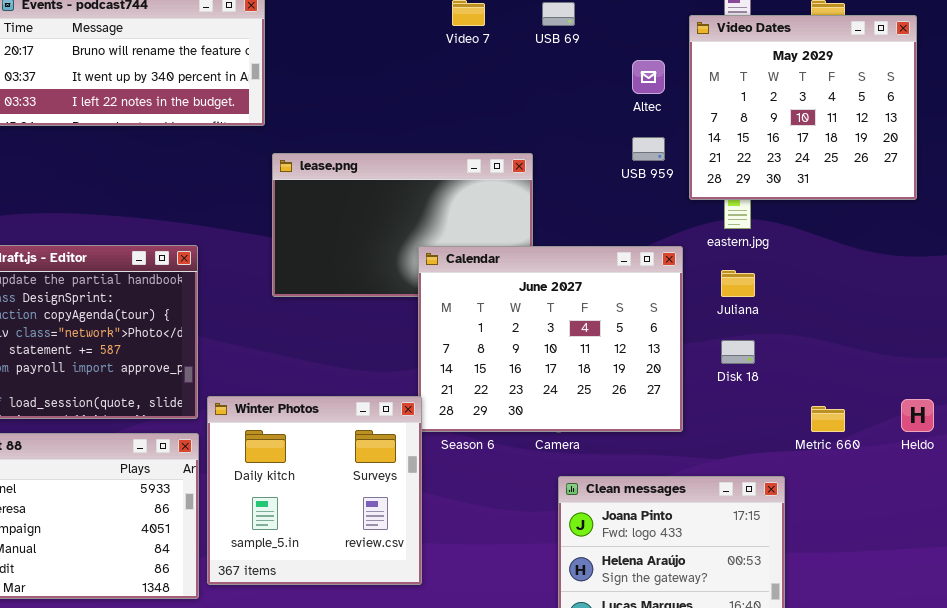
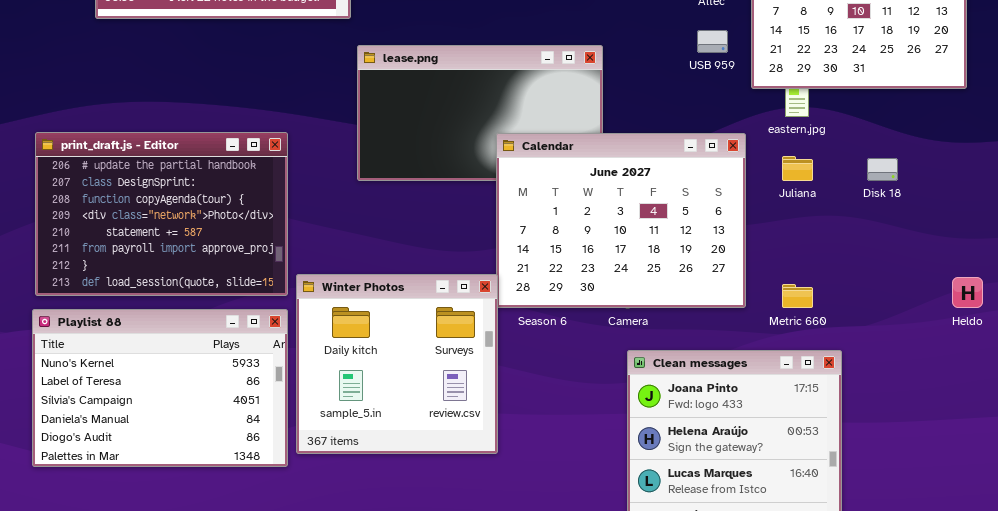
Disk 18: [721,340,755,364] -> [867,158,898,181], moved
Metric 660: [811,406,845,432] -> [782,284,813,308], moved

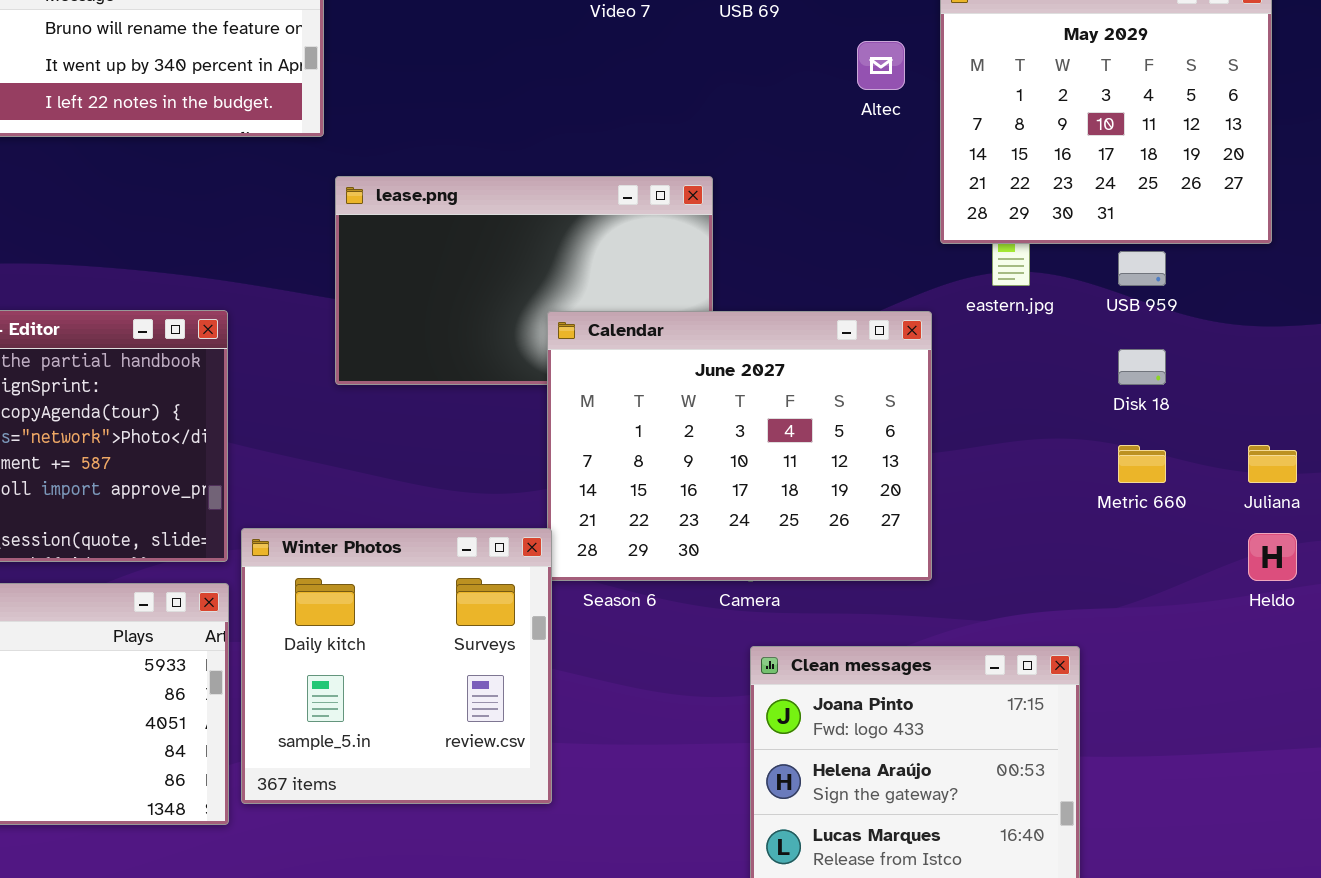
USB 959: [697,30,728,53] -> [1118,251,1166,286], moved
Juliana: [782,156,813,181] -> [1248,445,1297,483], moved
Metric 660: [782,284,813,308] -> [1118,445,1166,483], moved

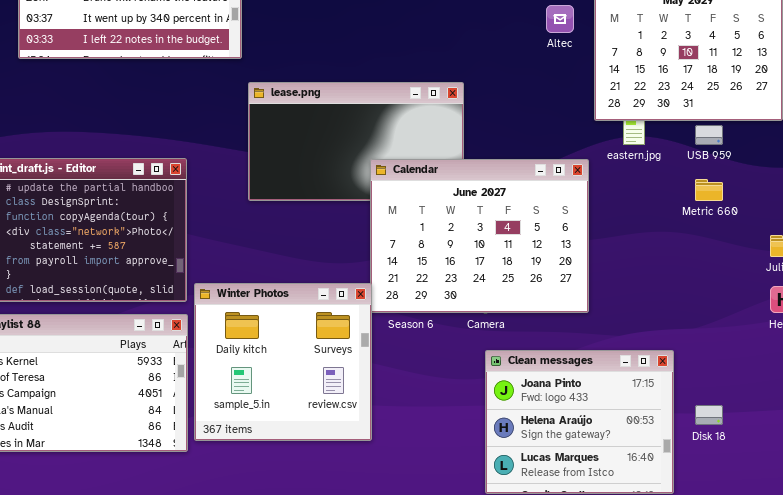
Disk 18: [1118,349,1166,385] -> [695,405,723,425], moved
Metric 660: [1118,445,1166,483] -> [695,179,723,201], moved

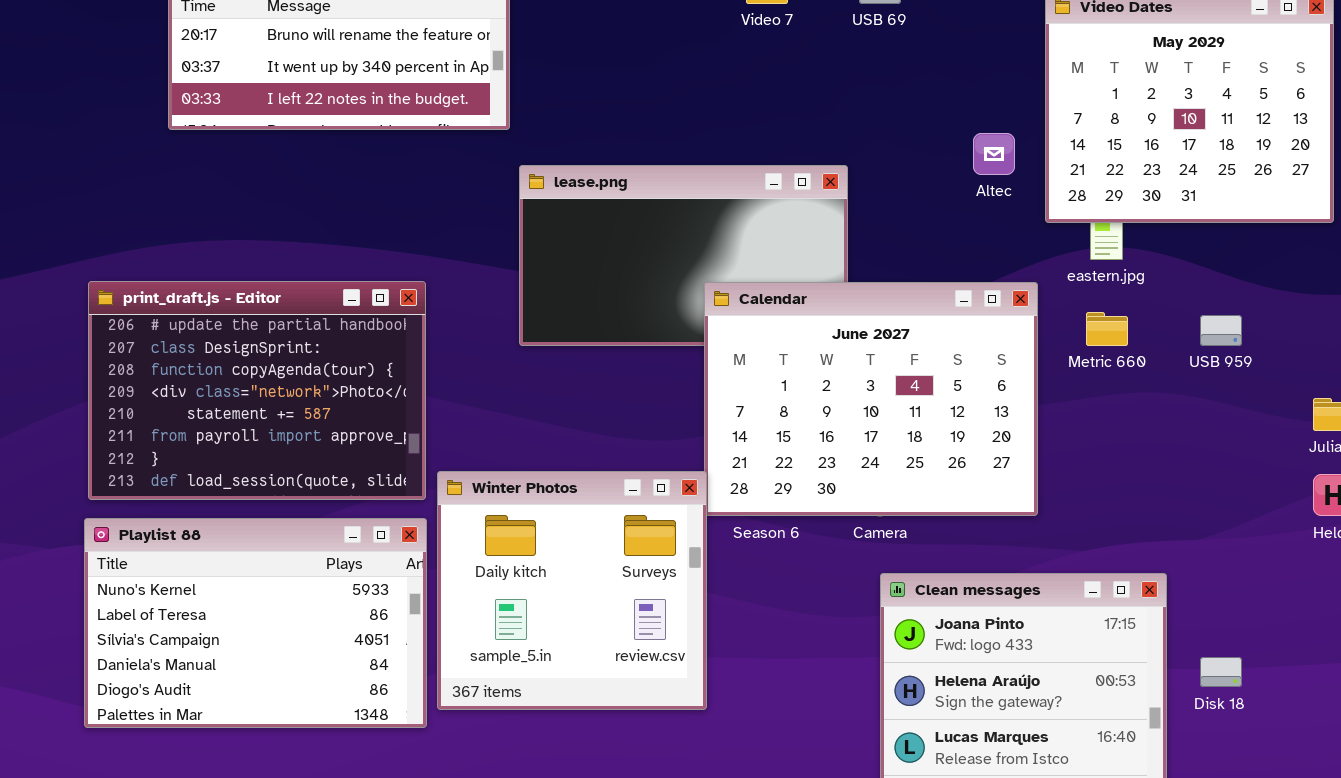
Altec: [546,5,574,33] -> [973,133,1015,175], moved
USB 959: [695,125,723,145] -> [1200,315,1242,346], moved
Metric 660: [695,179,723,201] -> [1086,312,1128,346], moved

